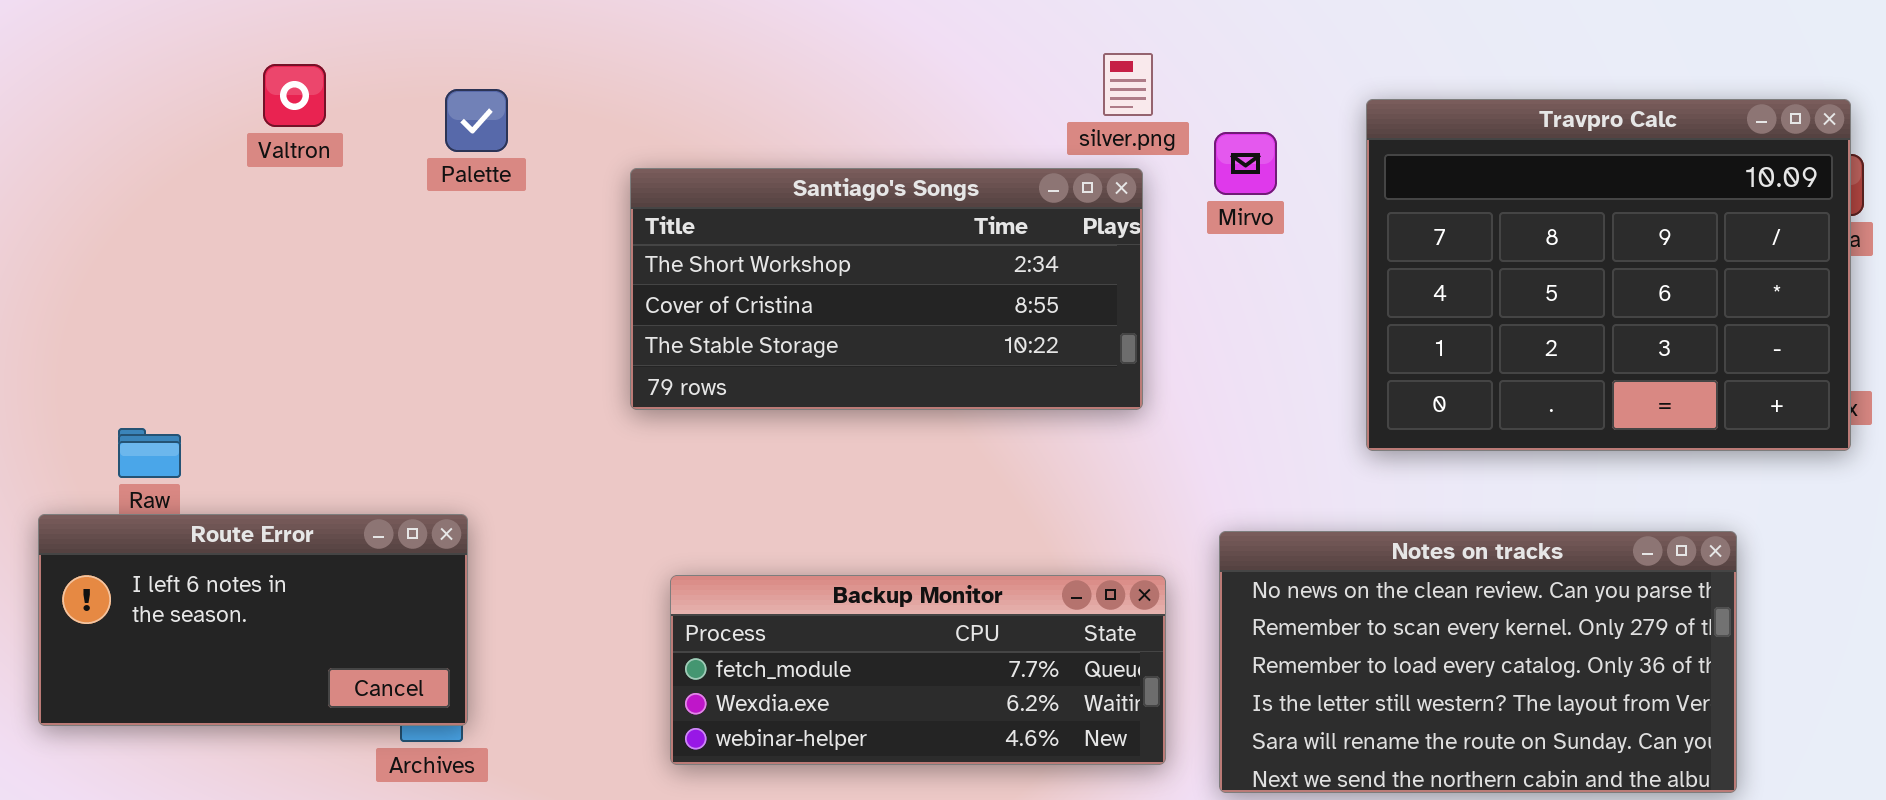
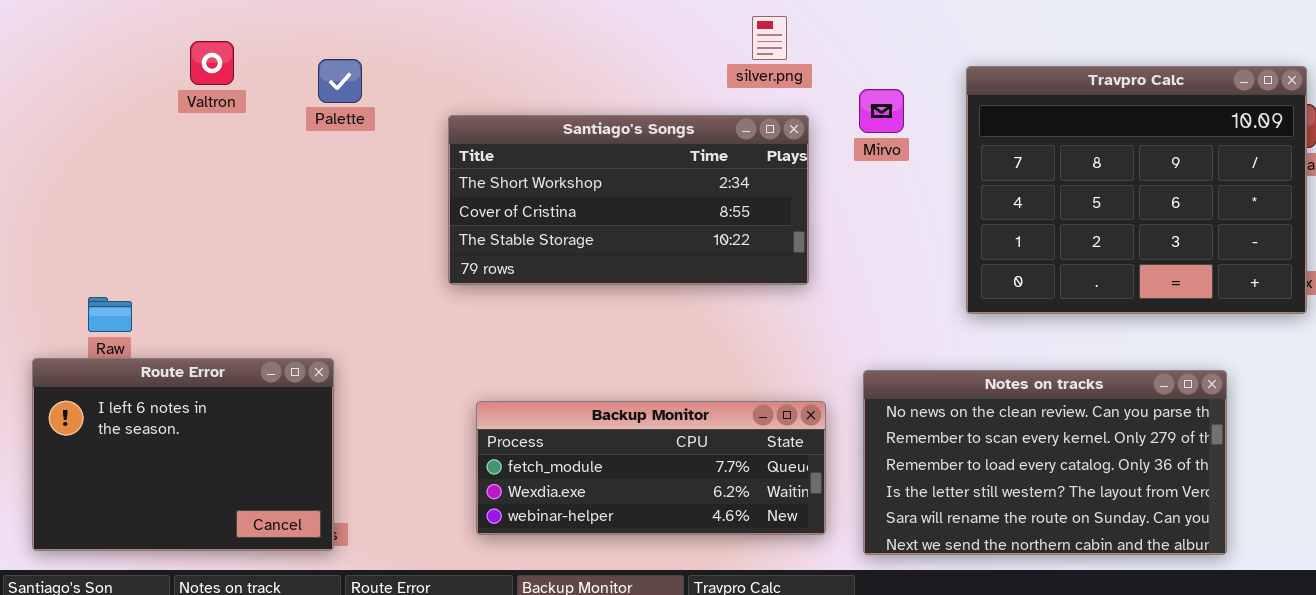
silver.png: [1103,53,1153,116] -> [752,16,787,60], moved
Route Error: [38,514,468,726] -> [32,358,334,551], resized

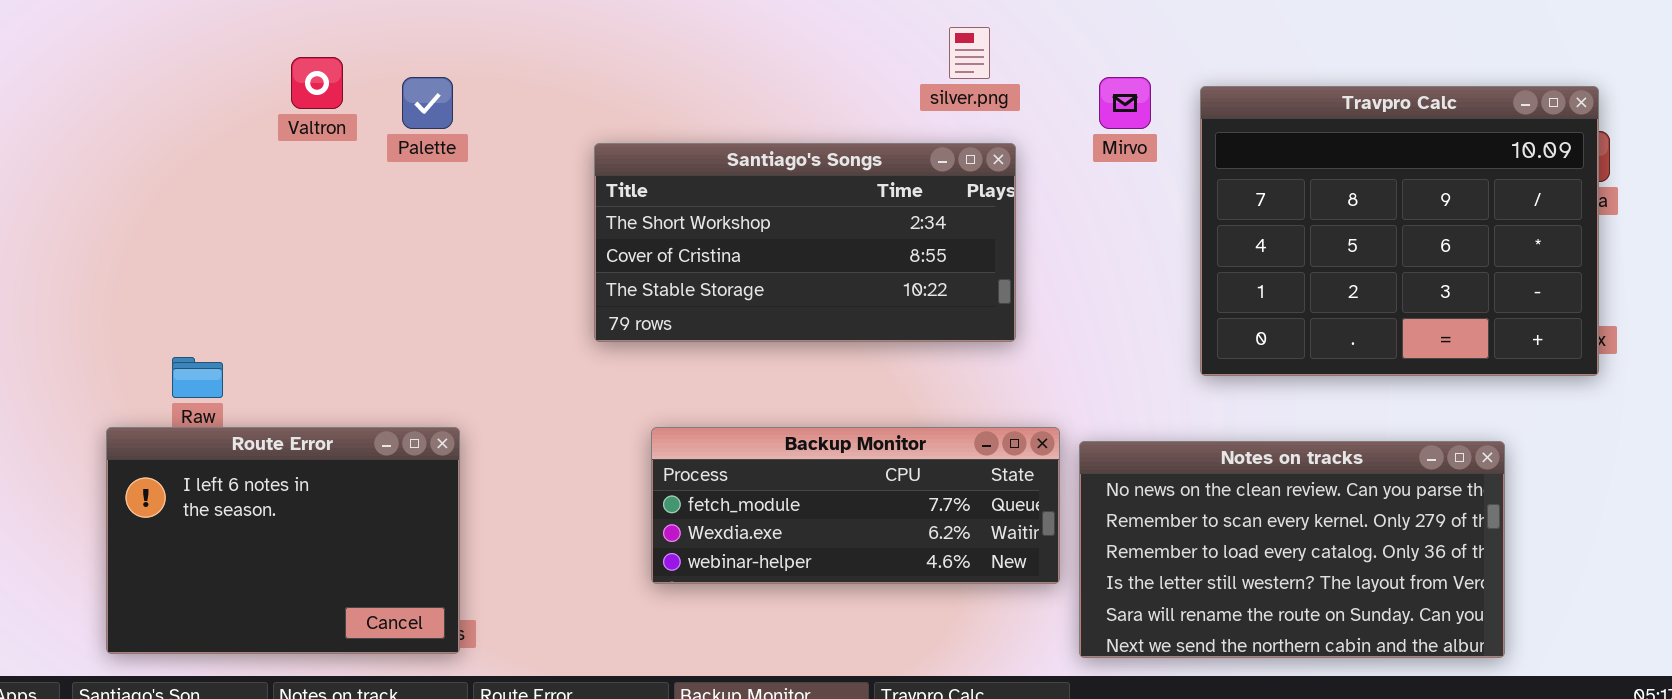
Palette: [318,59,362,103] -> [402,77,453,129], moved
Mirvo: [859,89,904,133] -> [1099,77,1151,129], moved
Backup Monitor: [476,401,826,535] -> [651,427,1060,584], moved

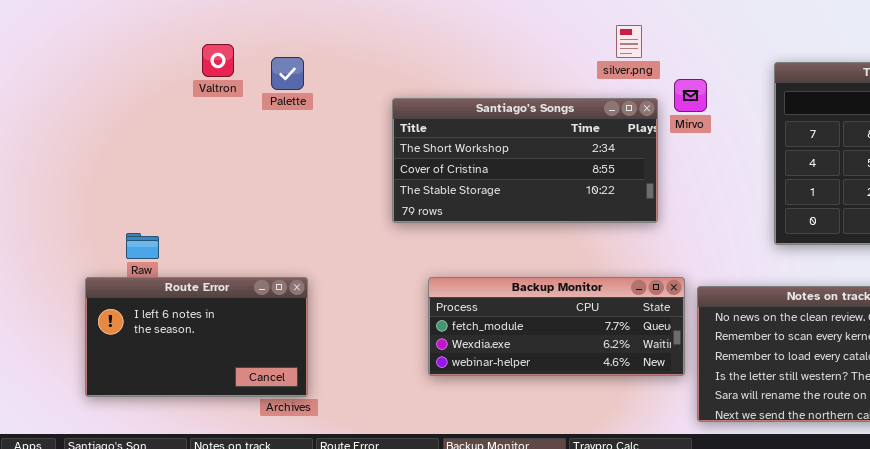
Mirvo: [1099,77,1151,129] -> [674,79,707,112], moved
Route Error: [106,427,460,654] -> [85,277,308,397], resized

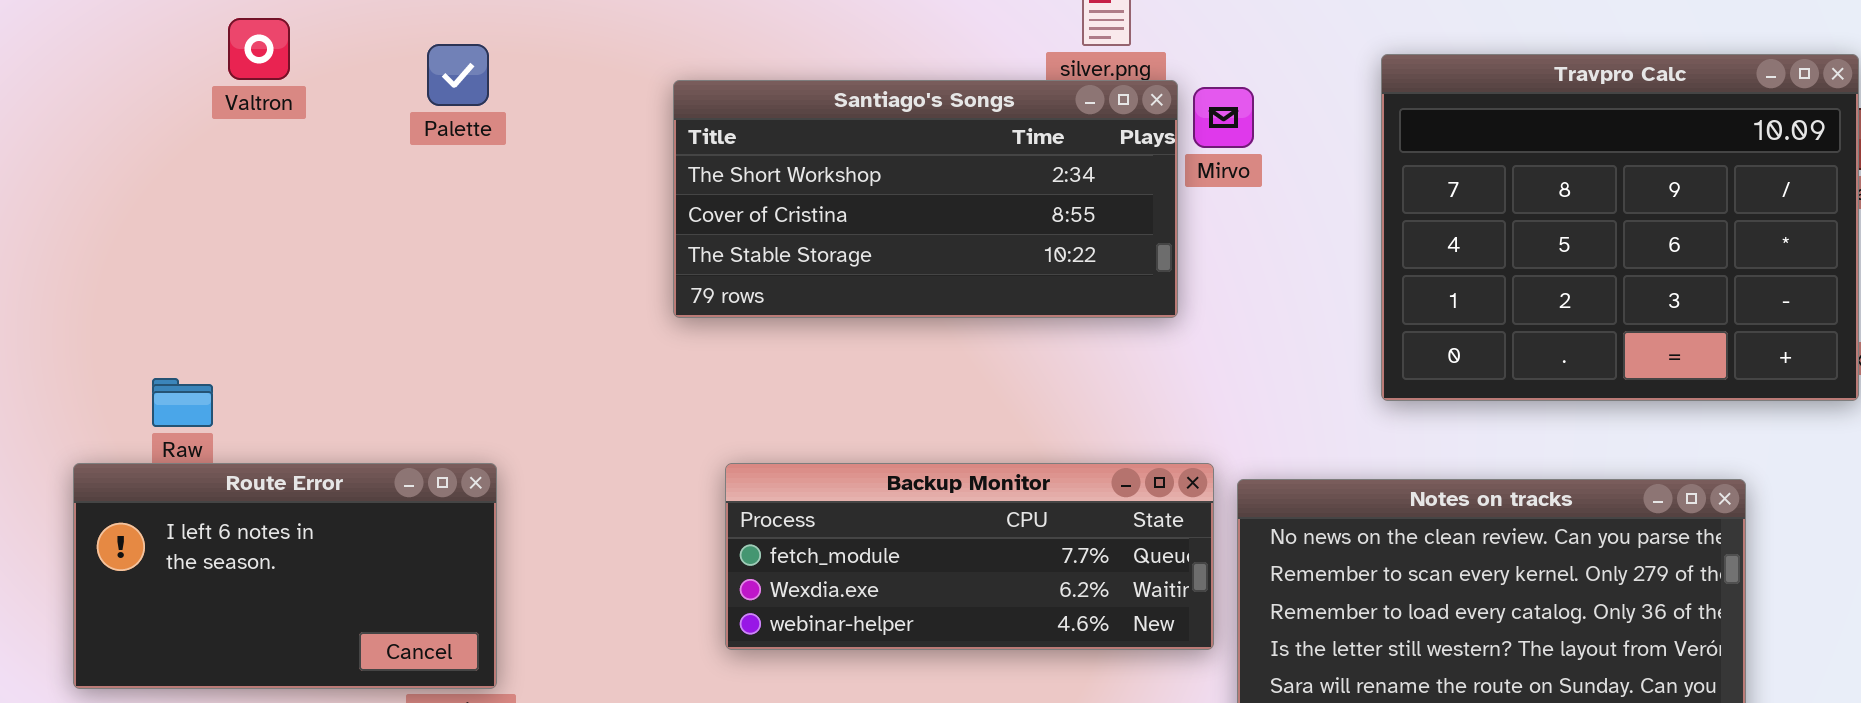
Valtron: [202,44,234,77] -> [228,18,290,80], moved
Santiago's Songs: [392,98,658,223] -> [673,80,1178,318], moved

